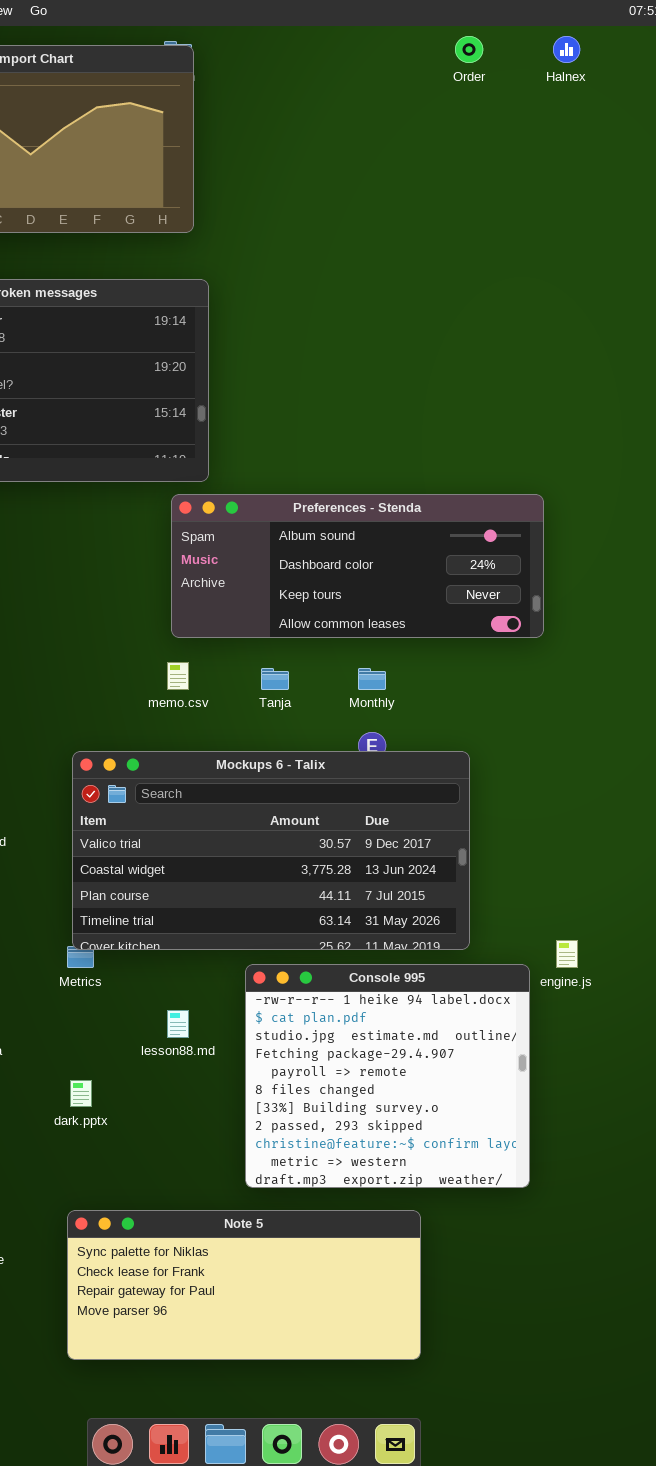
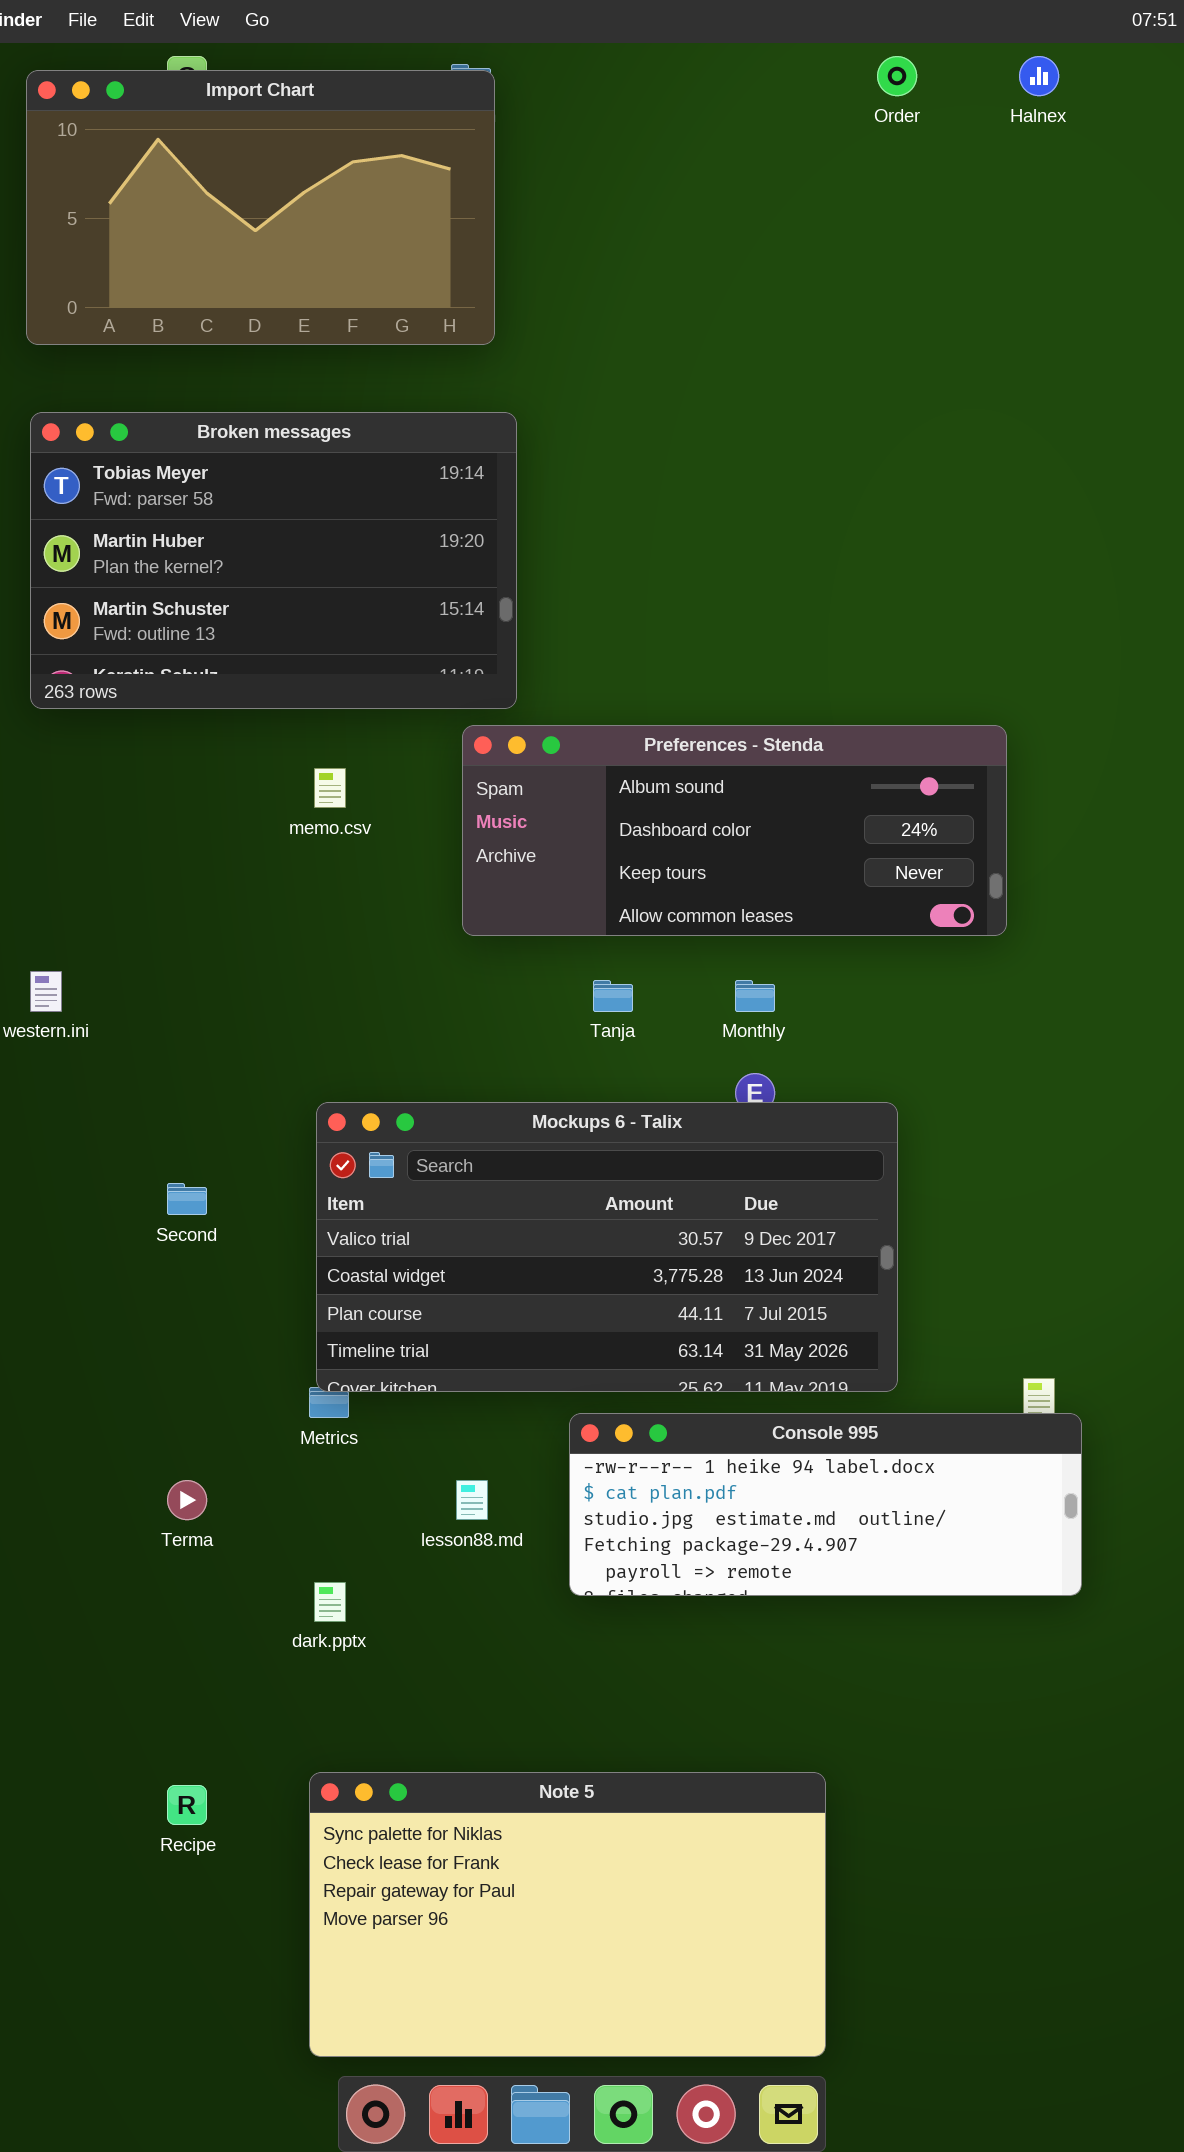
memo.csv: [167,662,189,690] -> [314,768,346,808], moved
Console 995: [245,964,530,1188] -> [569,1413,1082,1596], resized
Note 5: [67,1210,421,1360] -> [309,1772,826,2057], resized

